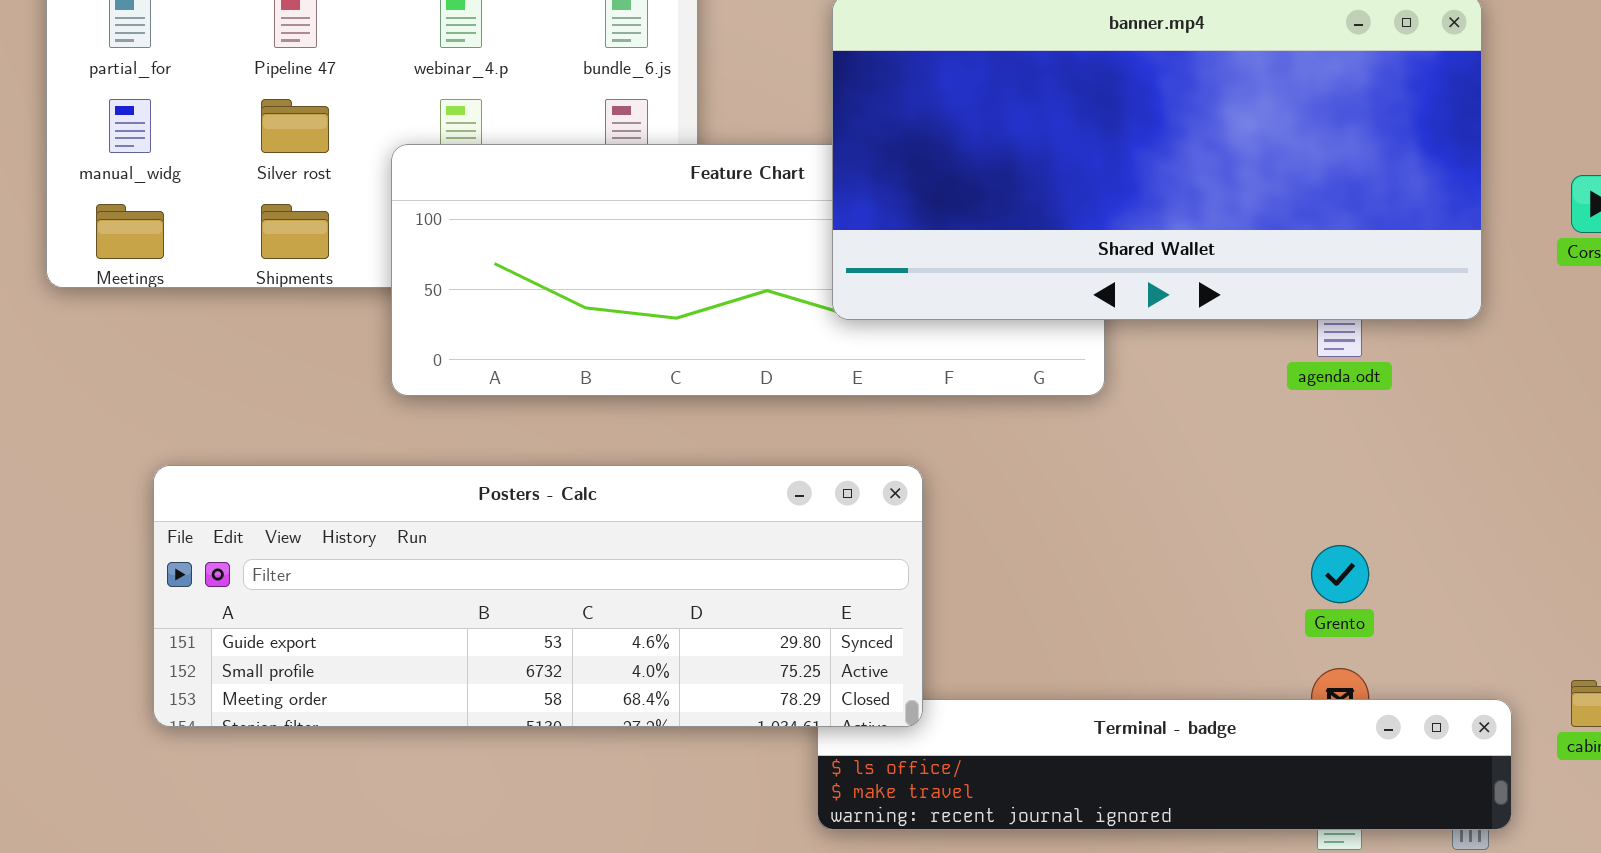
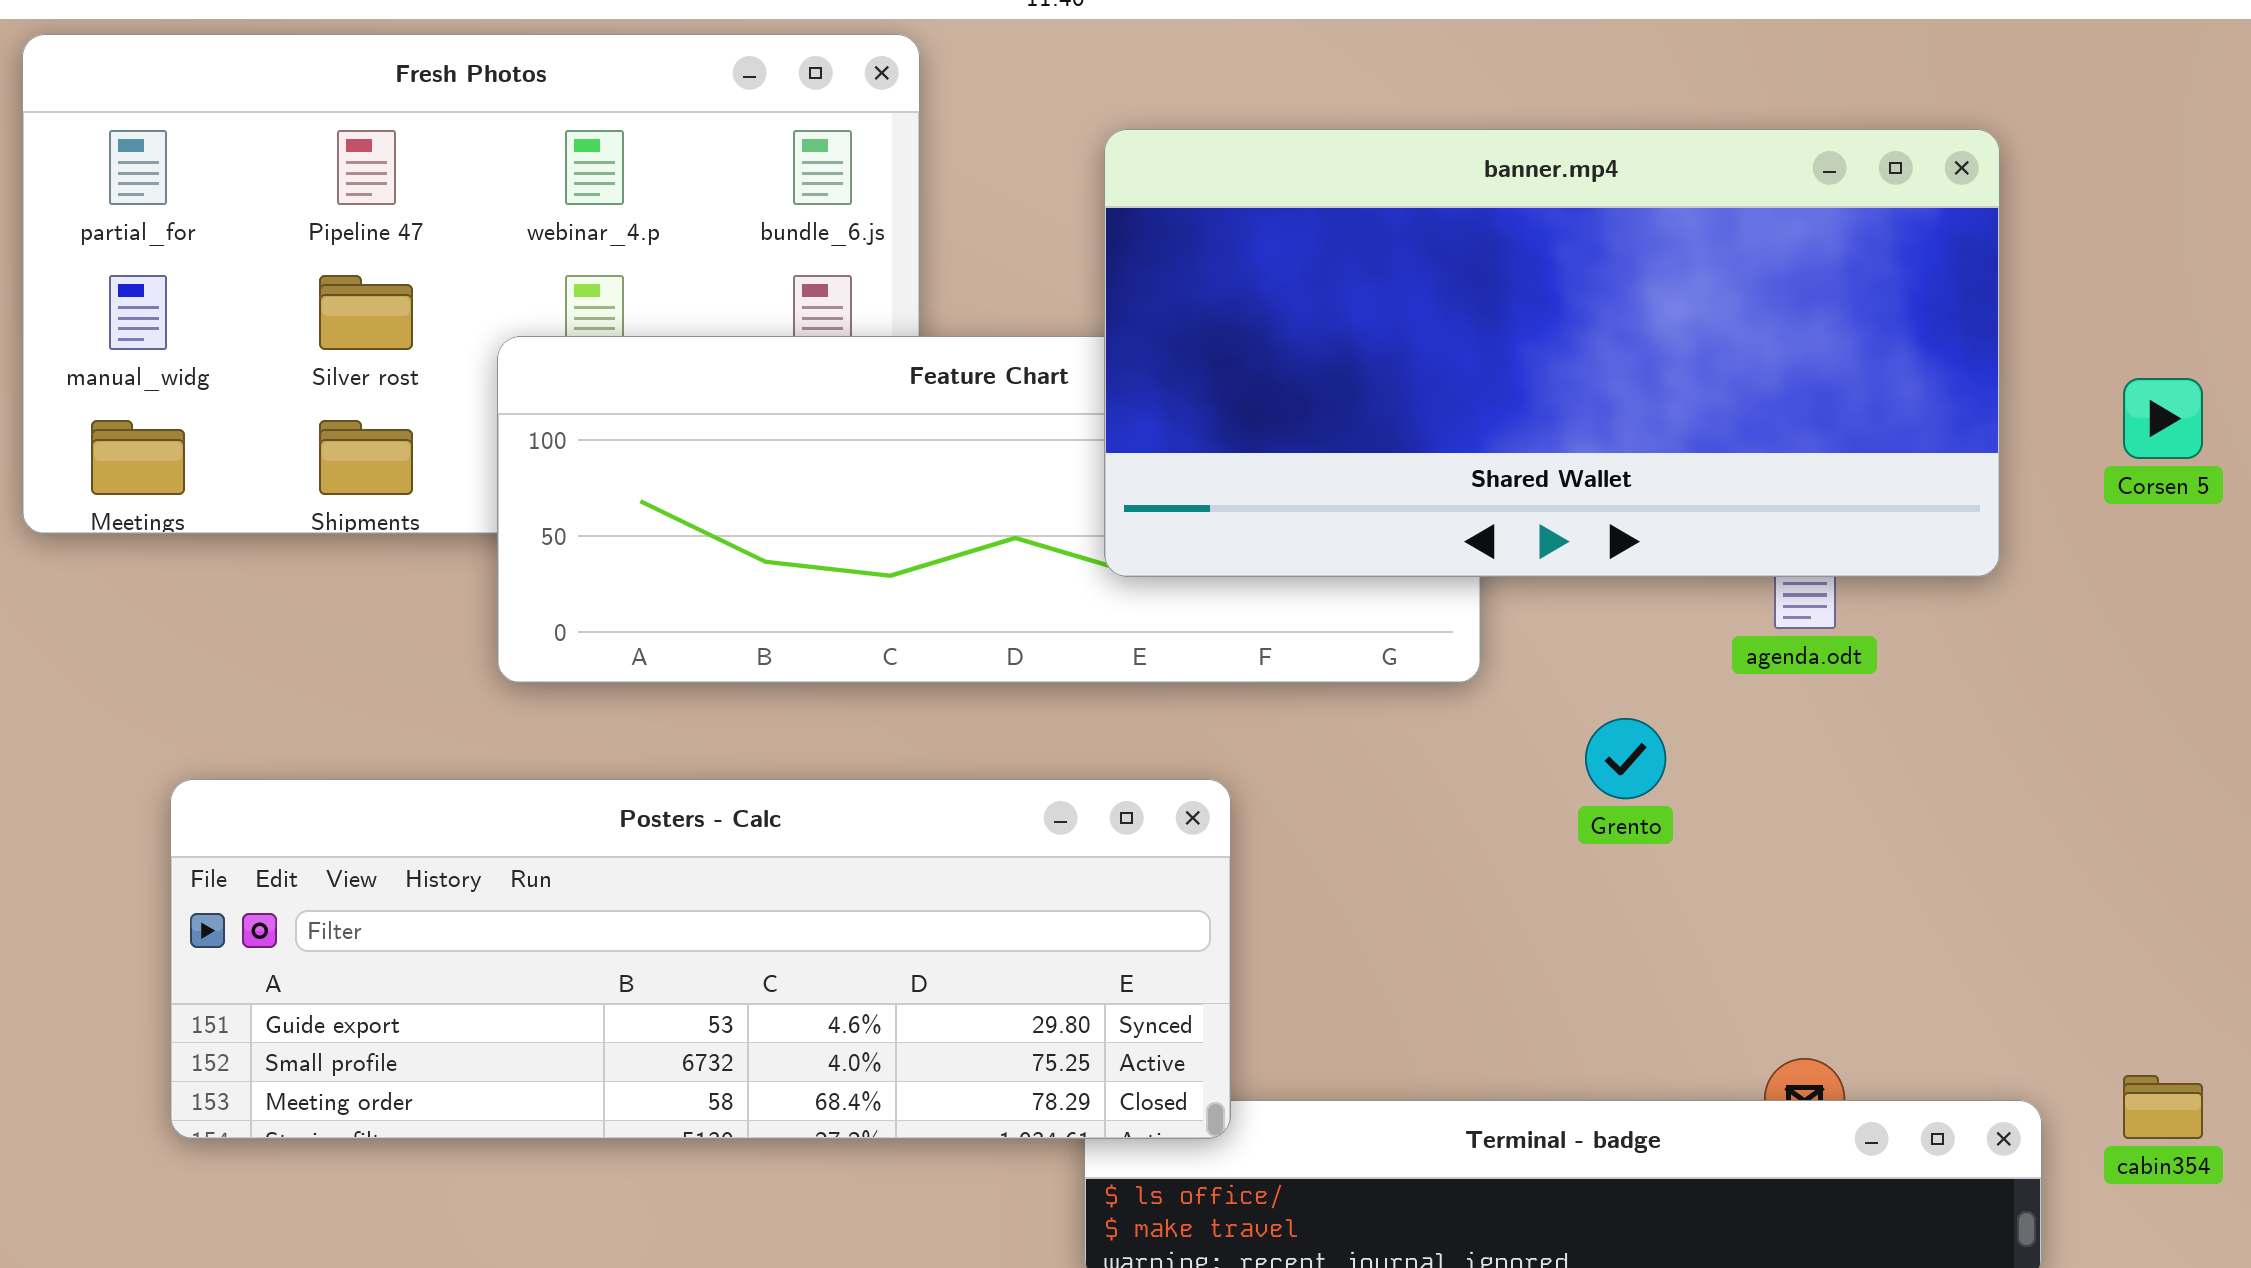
Grento: [1311,545,1369,603] -> [1585,718,1666,799], moved

